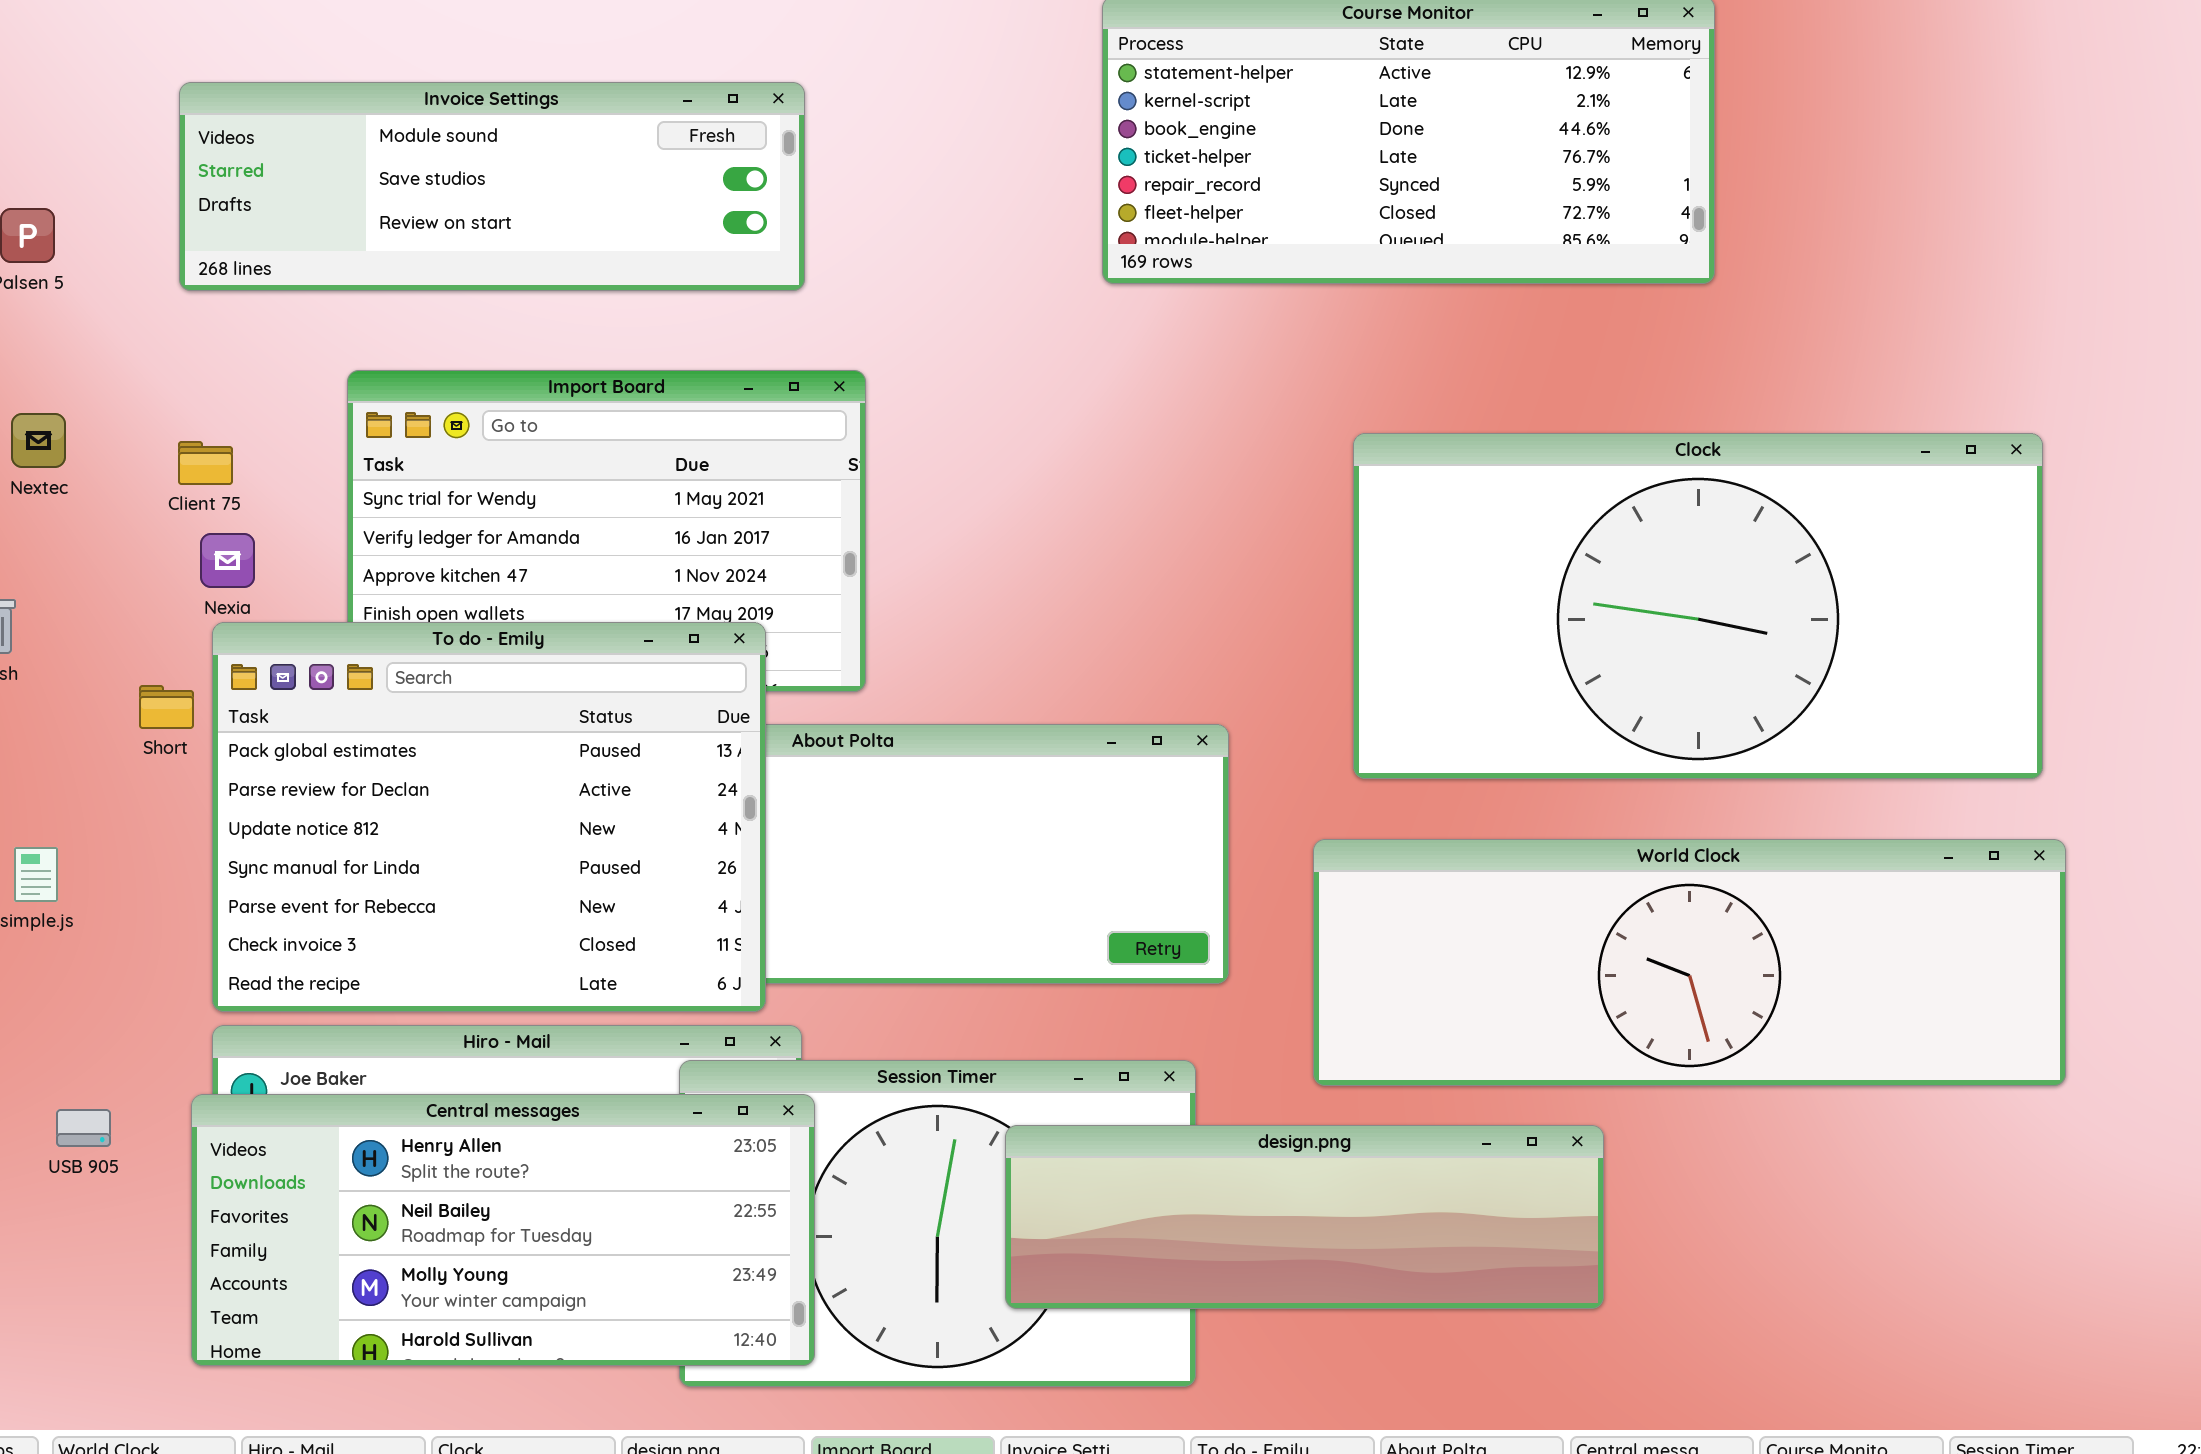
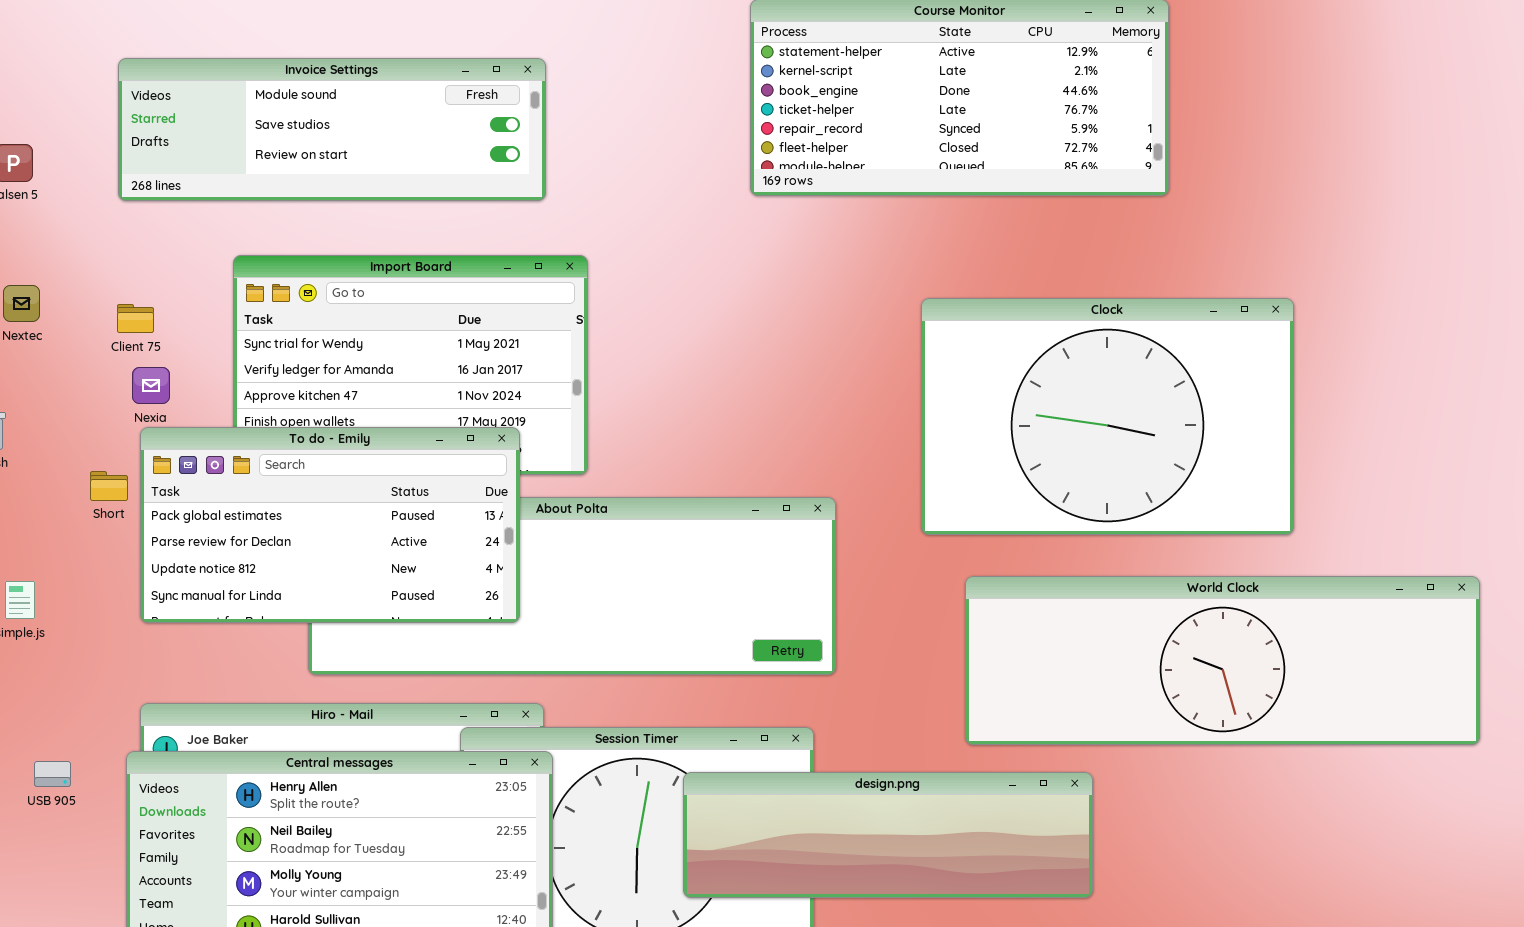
Clock: [1353,433,2043,779] -> [921,298,1294,535], resized
To do - Emily: [212,622,766,1012] -> [140,427,520,623], resized
World Clock: [1313,839,2066,1086] -> [965,576,1480,745], moved

